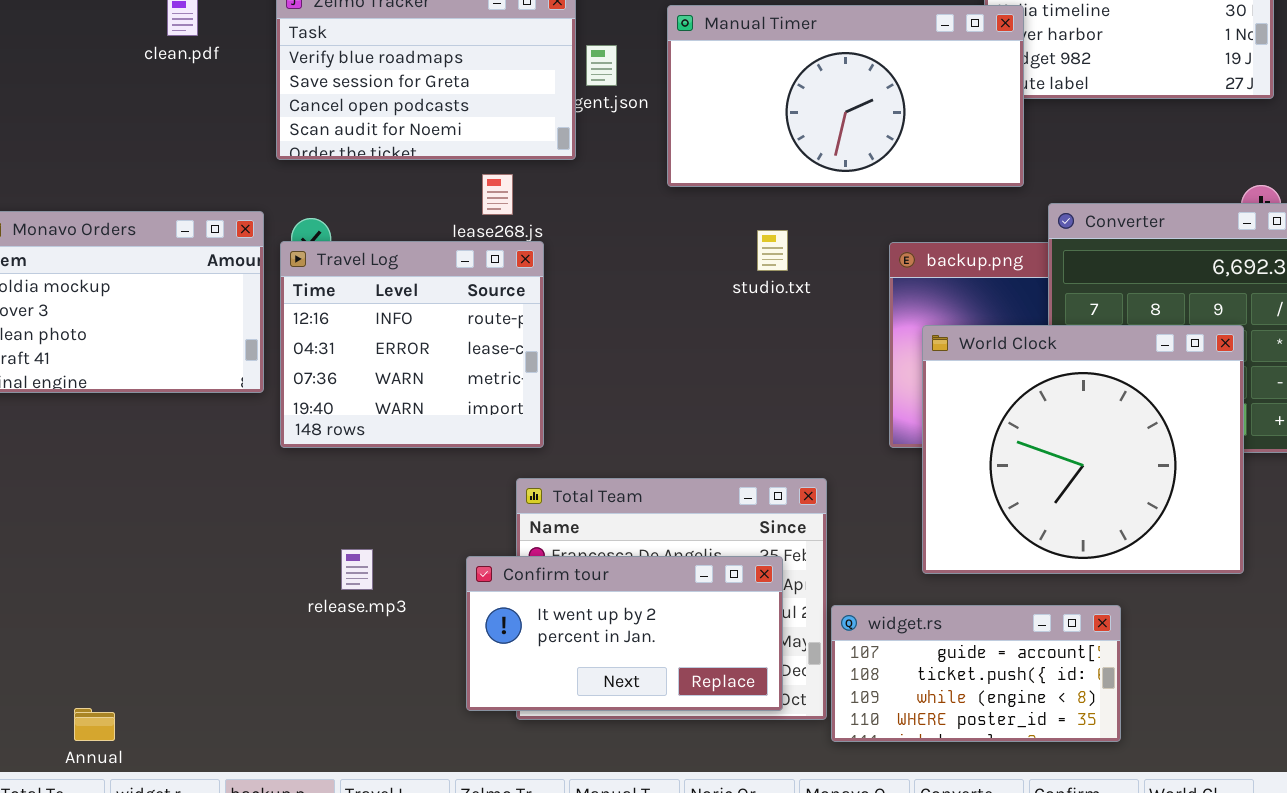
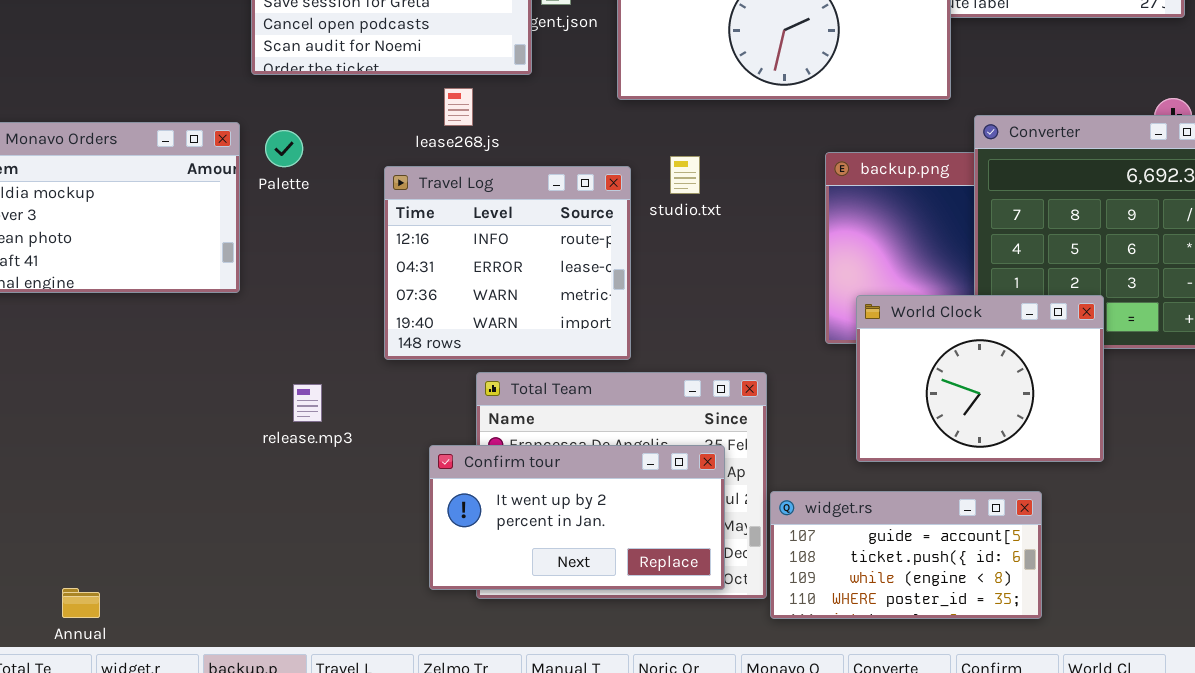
studio.txt: [757,230,788,271] -> [670,156,700,194], moved
Travel Log: [280,241,544,448] -> [384,166,631,360], moved
World Clock: [922,325,1244,574] -> [856,295,1104,462], resized
release.mp3: [341,549,373,590] -> [293,384,322,422], moved

